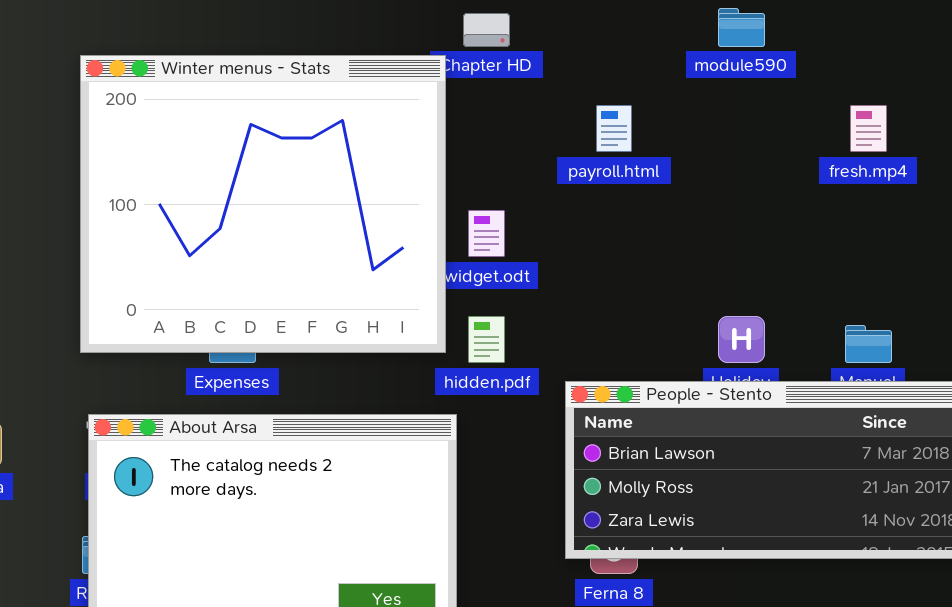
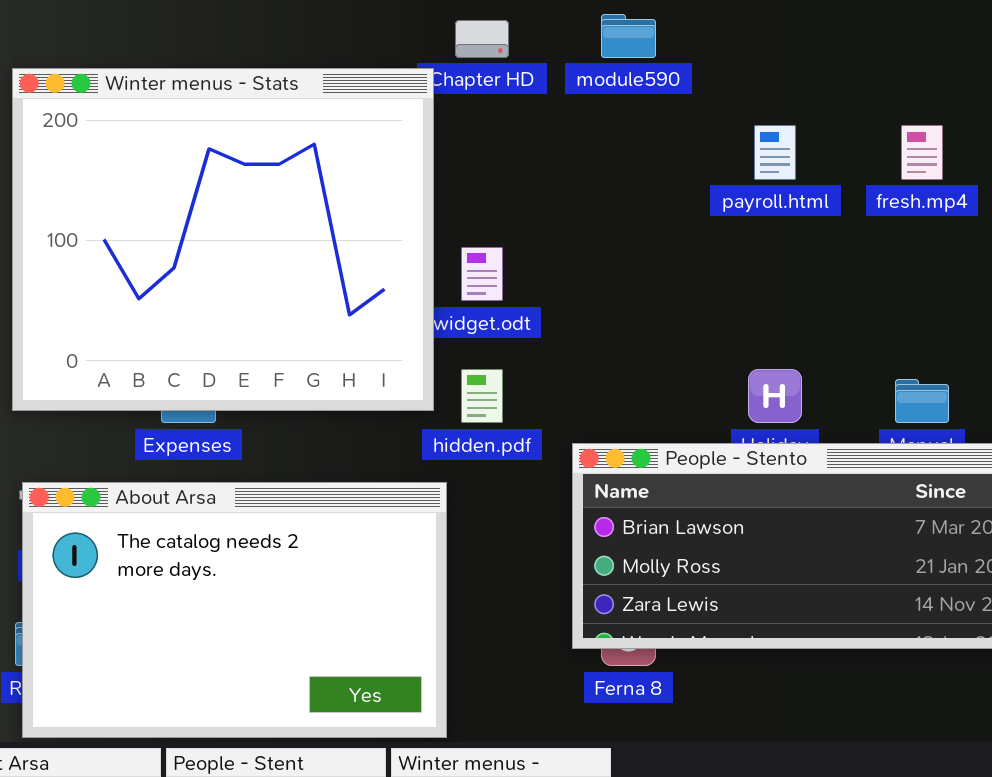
module590: [718,8,765,47] -> [601,14,656,58], moved
payroll.html: [596,105,632,152] -> [754,125,796,180], moved

